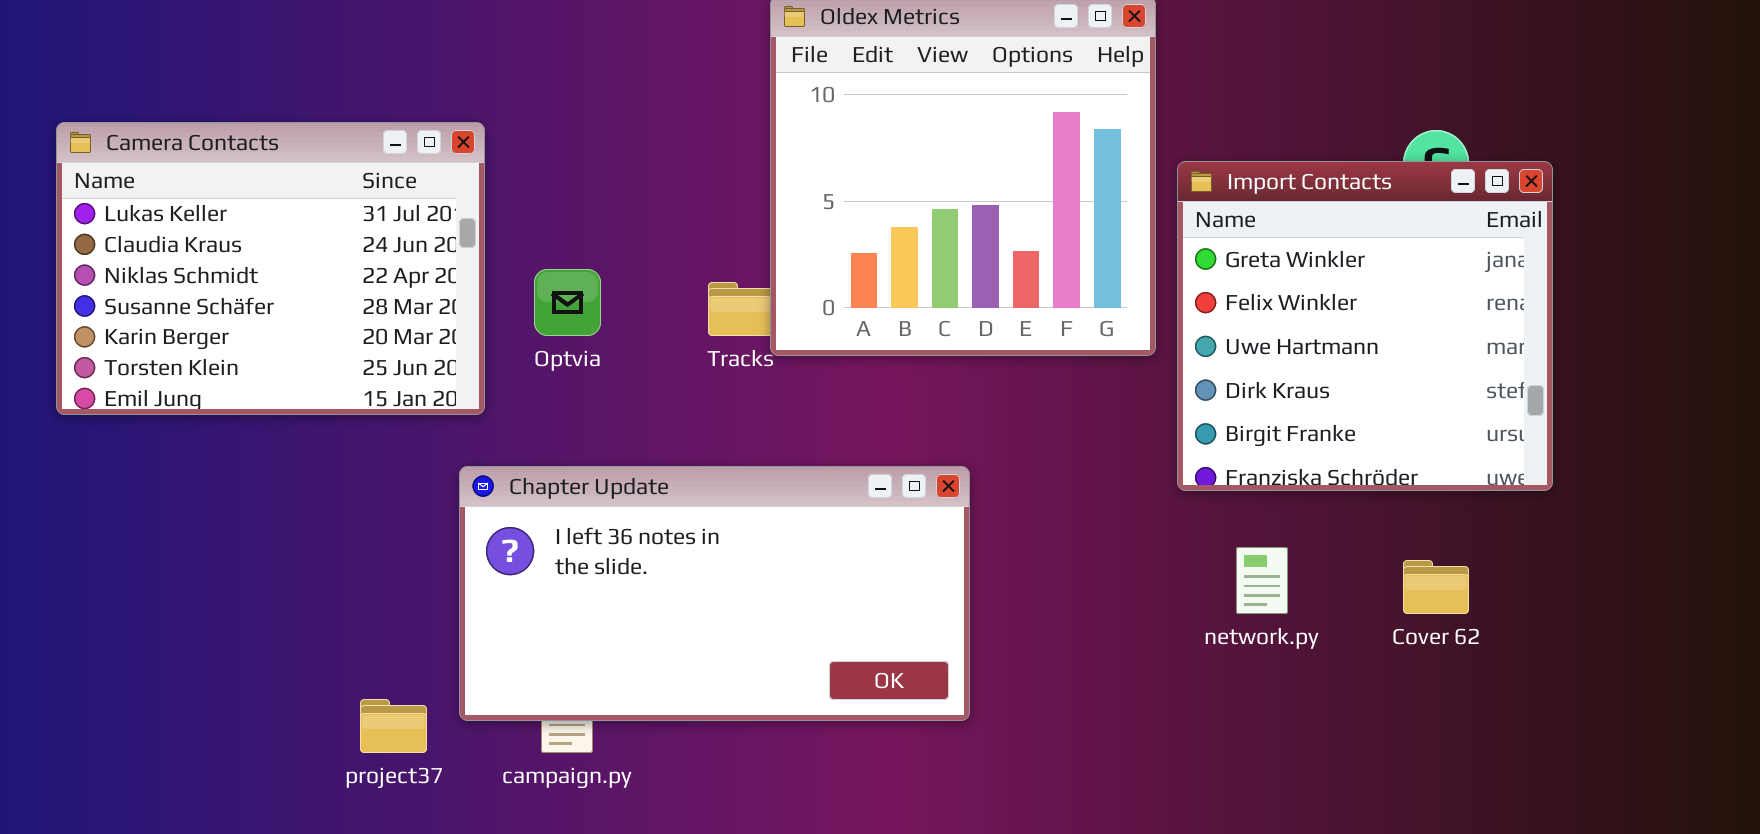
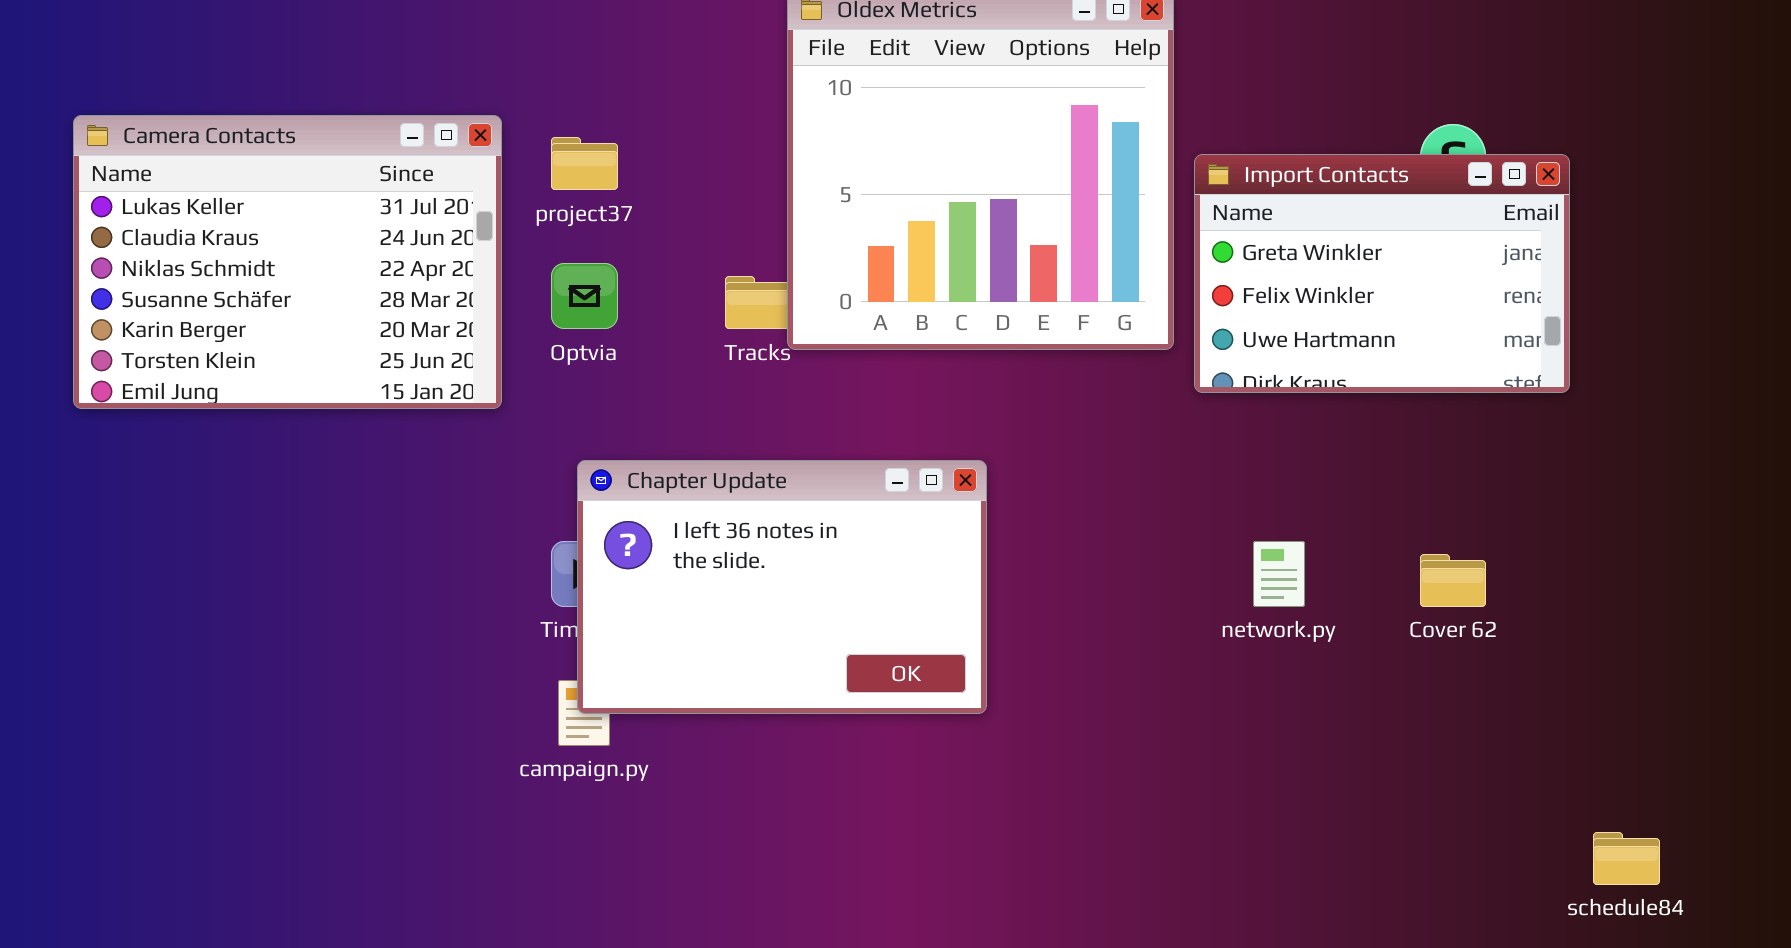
Import Contacts: [1177,161,1553,491] -> [1194,154,1570,393], resized
Chapter Update: [459,466,970,721] -> [577,460,987,714], resized
project37: [360,699,427,753] -> [551,137,618,190], moved

